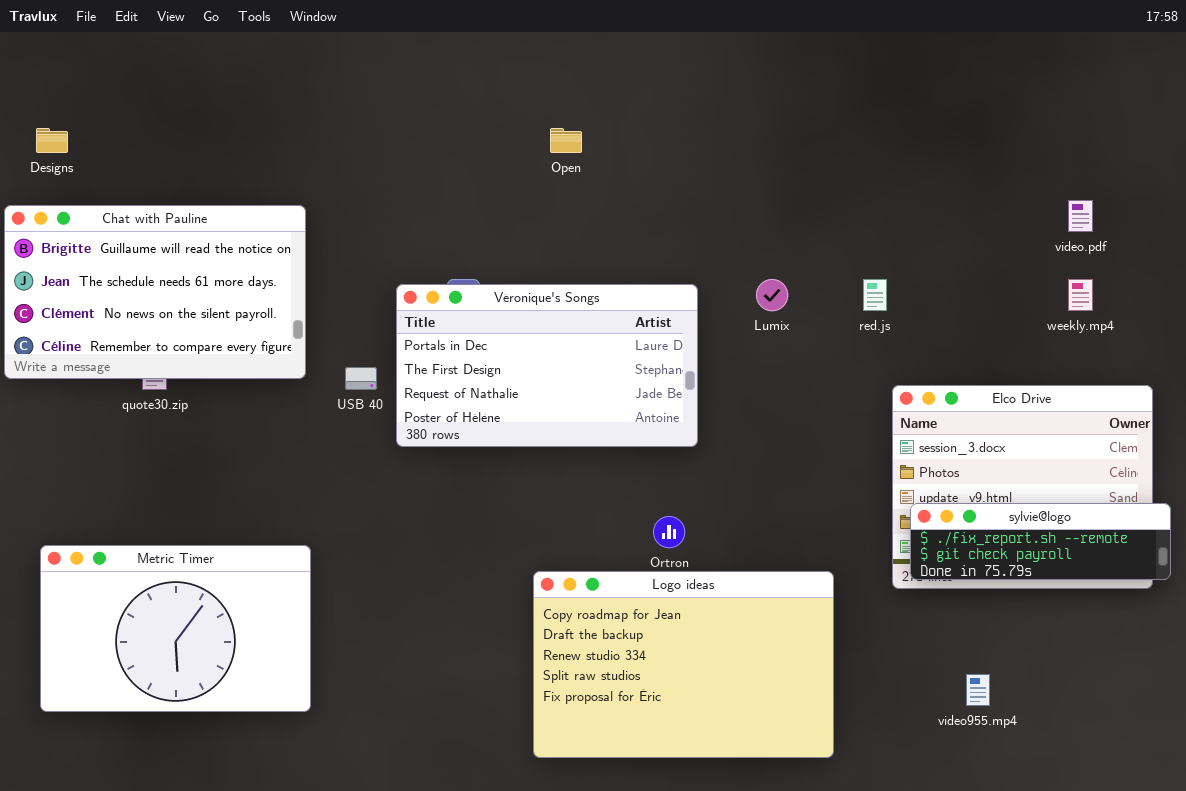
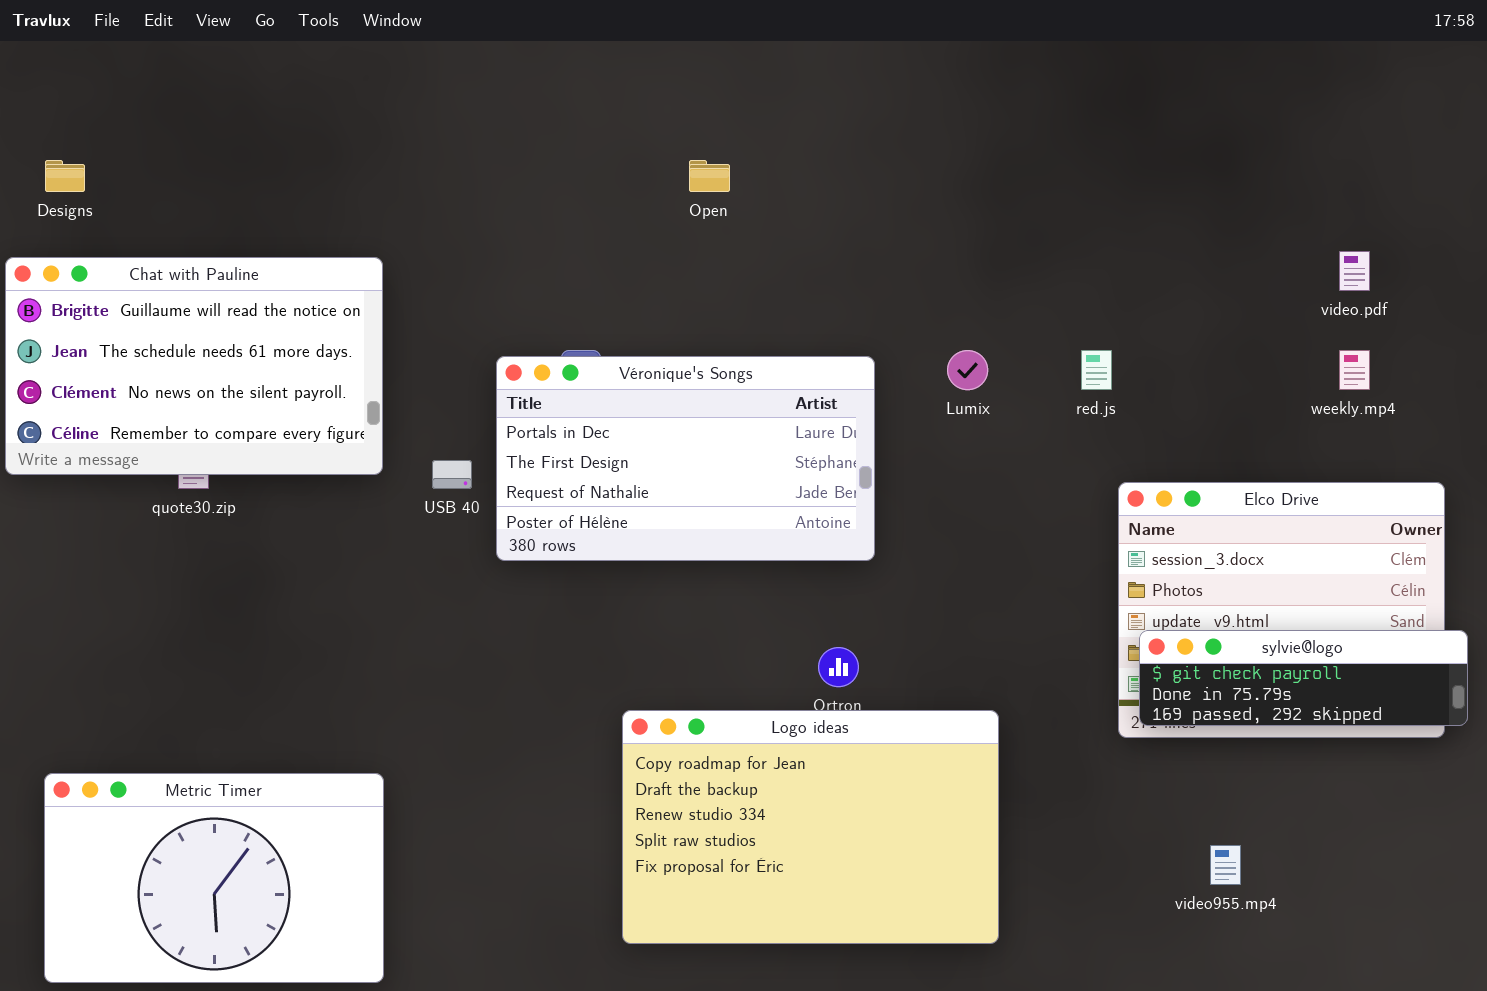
sylvie@logo: [910,503,1171,580] -> [1139,630,1468,726], scrolled down 1 row
Metric Timer: [40,545,311,712] -> [44,773,384,983], moved
Logo ideas: [533,571,834,758] -> [622,710,999,944], moved

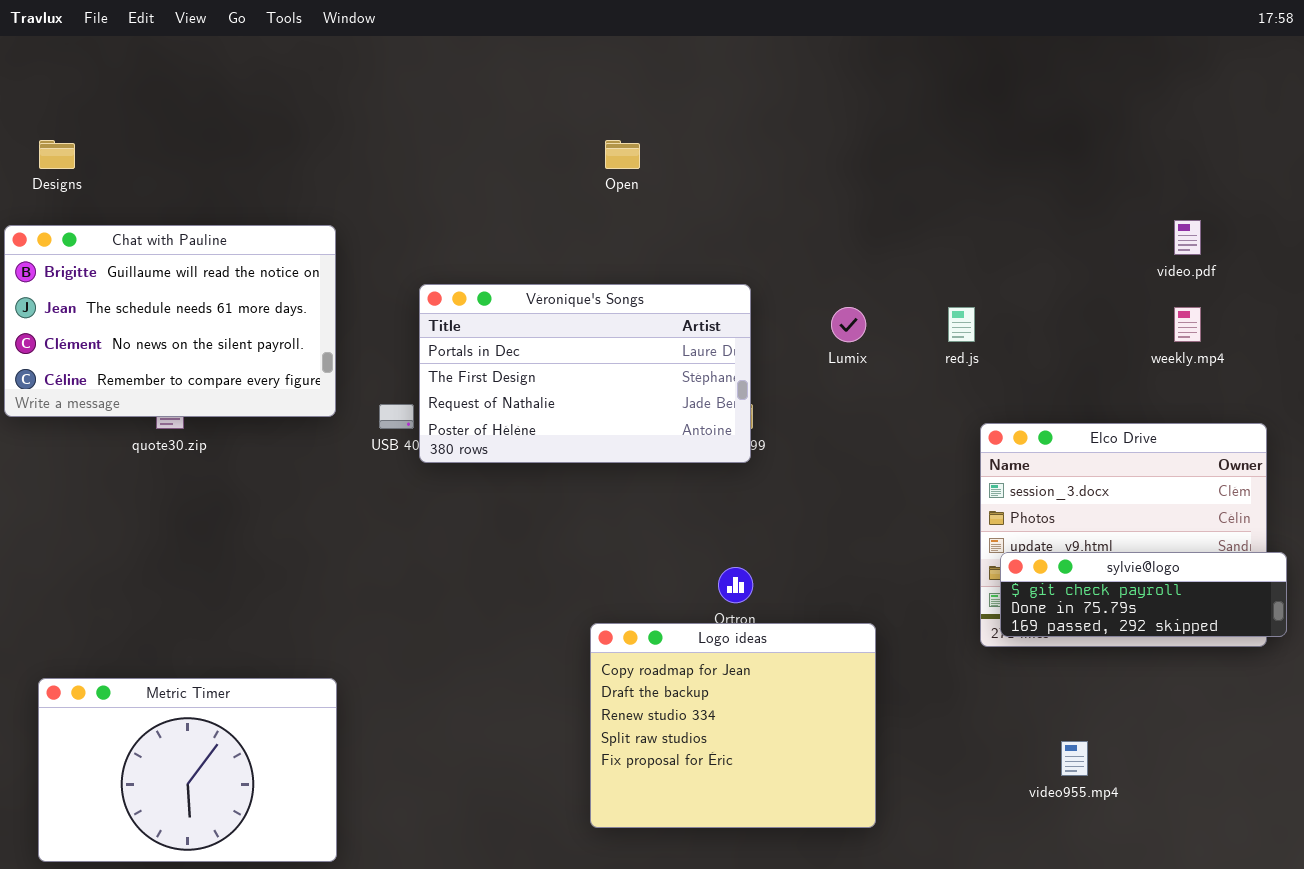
Véronique's Songs: [496,356,875,561] -> [419,284,751,463], moved
Logo ideas: [622,710,999,944] -> [590,623,876,828], resized

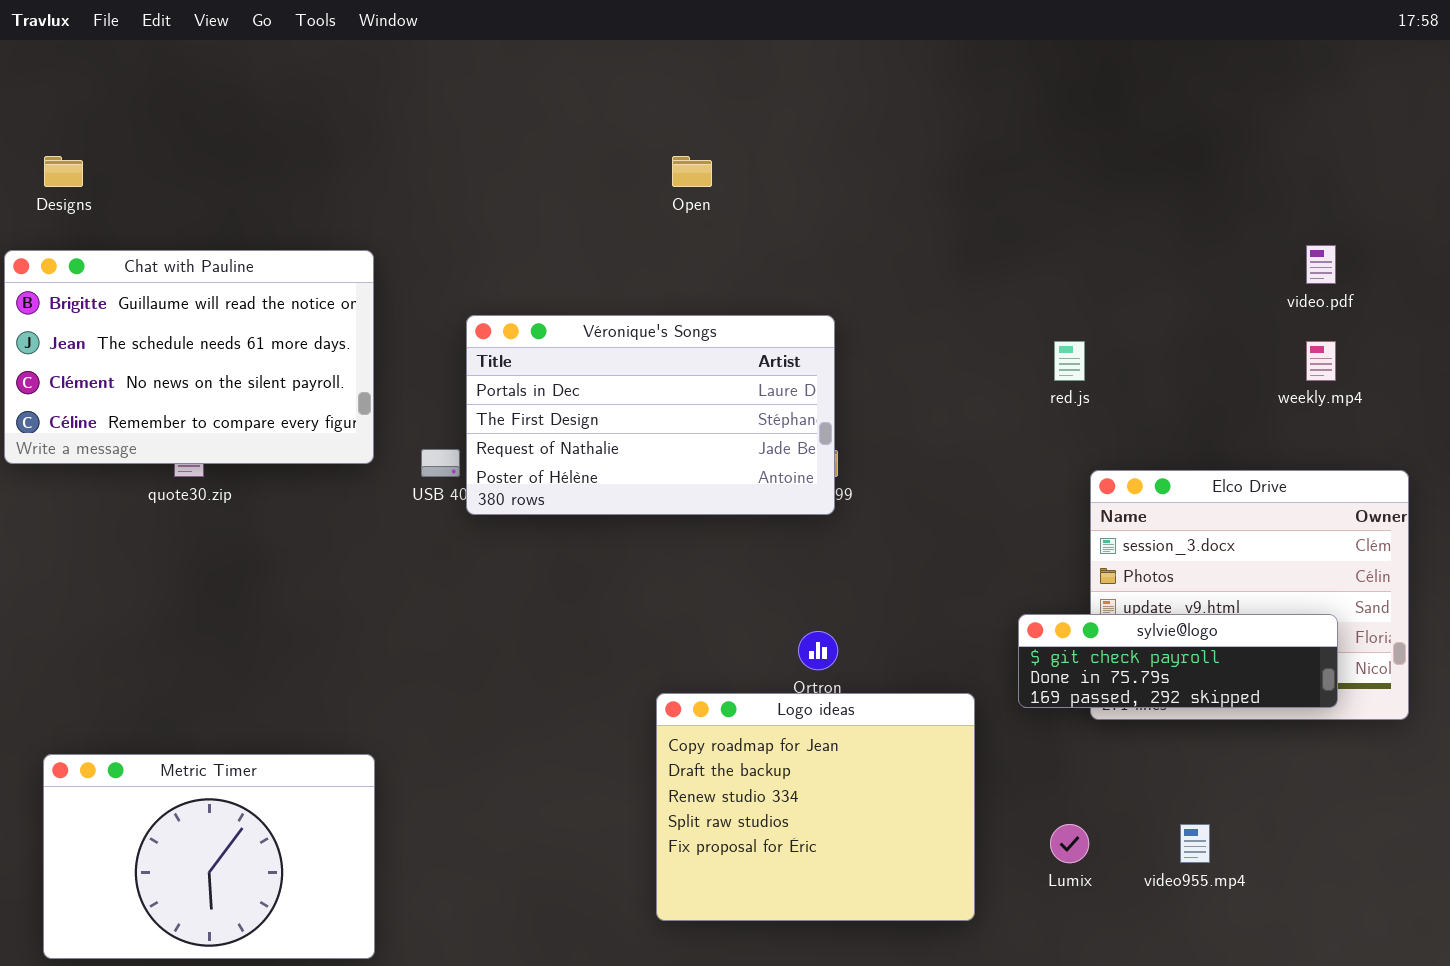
Lumix: [831,307,866,342] -> [1050,824,1089,863], moved
sylvie@logo: [1000,552,1287,637] -> [1018,614,1338,708], moved

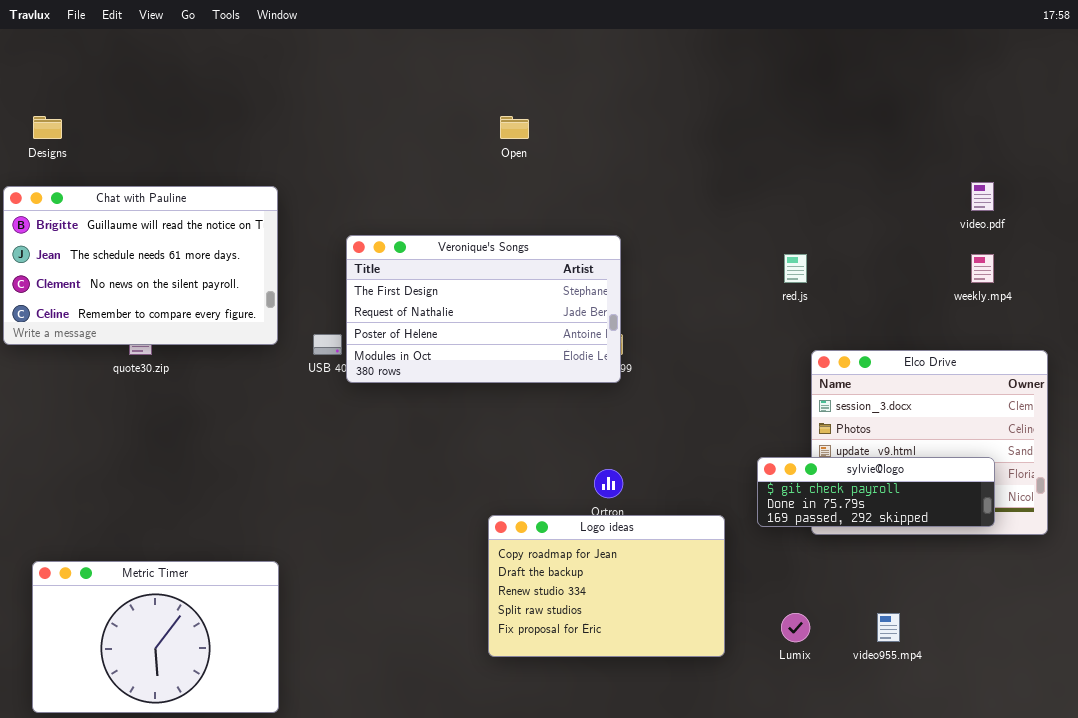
Véronique's Songs: [466,315,835,515] -> [346,235,621,383], scrolled down 1 row
Logo ideas: [656,693,975,921] -> [488,515,725,657], resized

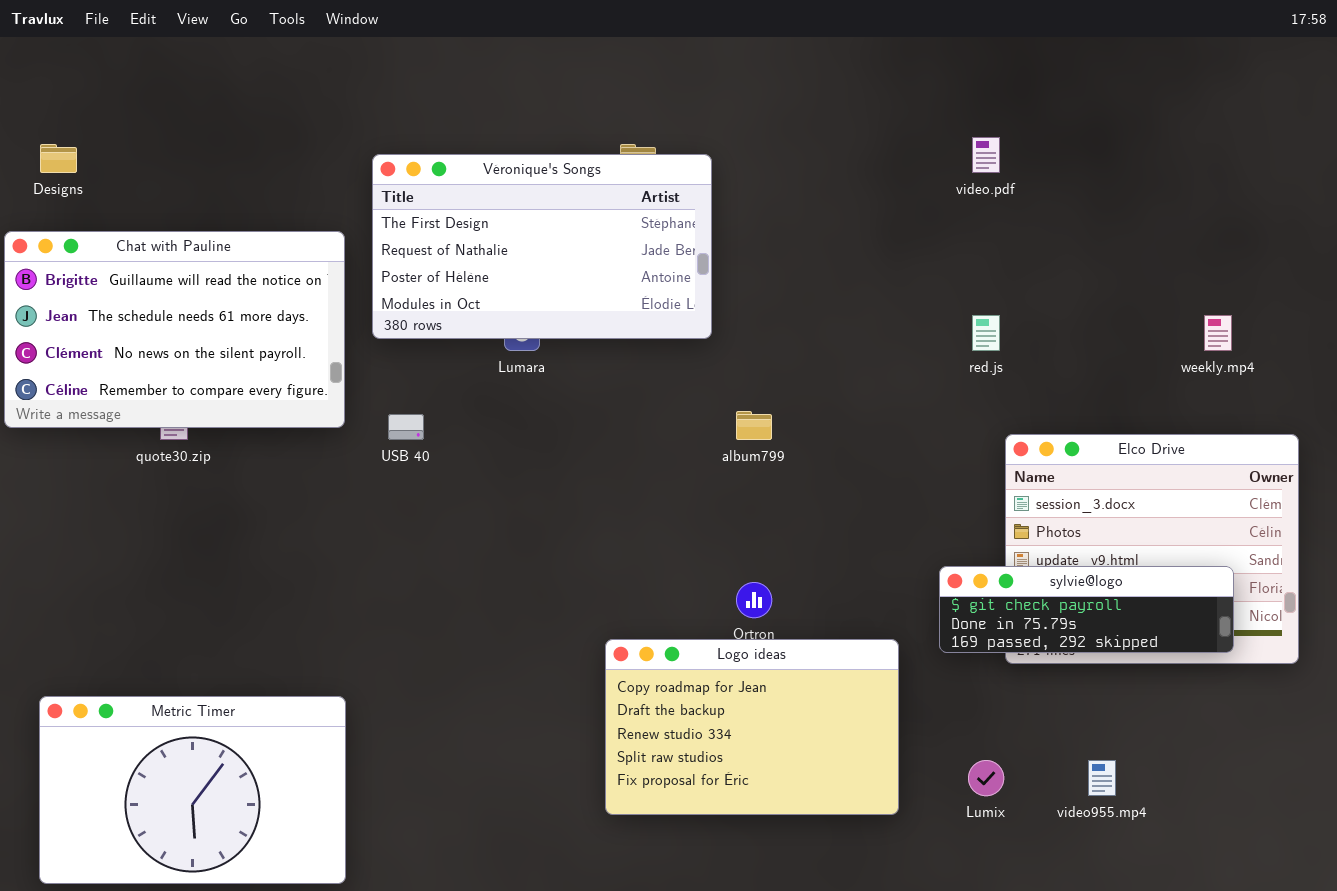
video.pdf: [971,182,994,211] -> [972,137,1000,173], moved
Véronique's Songs: [346,235,621,383] -> [372,154,712,339], moved

